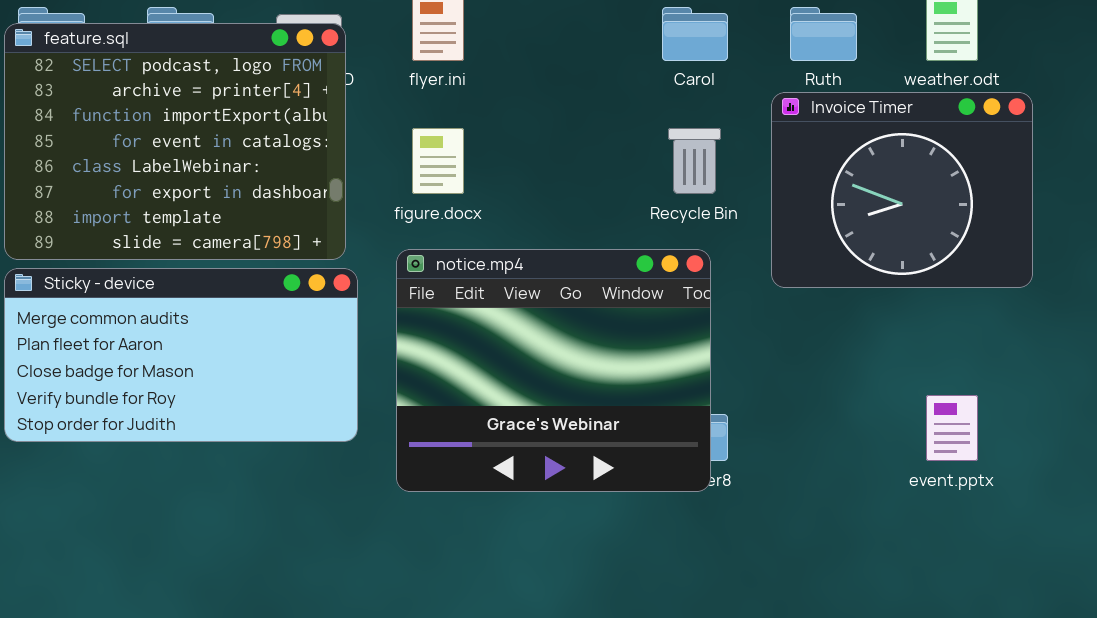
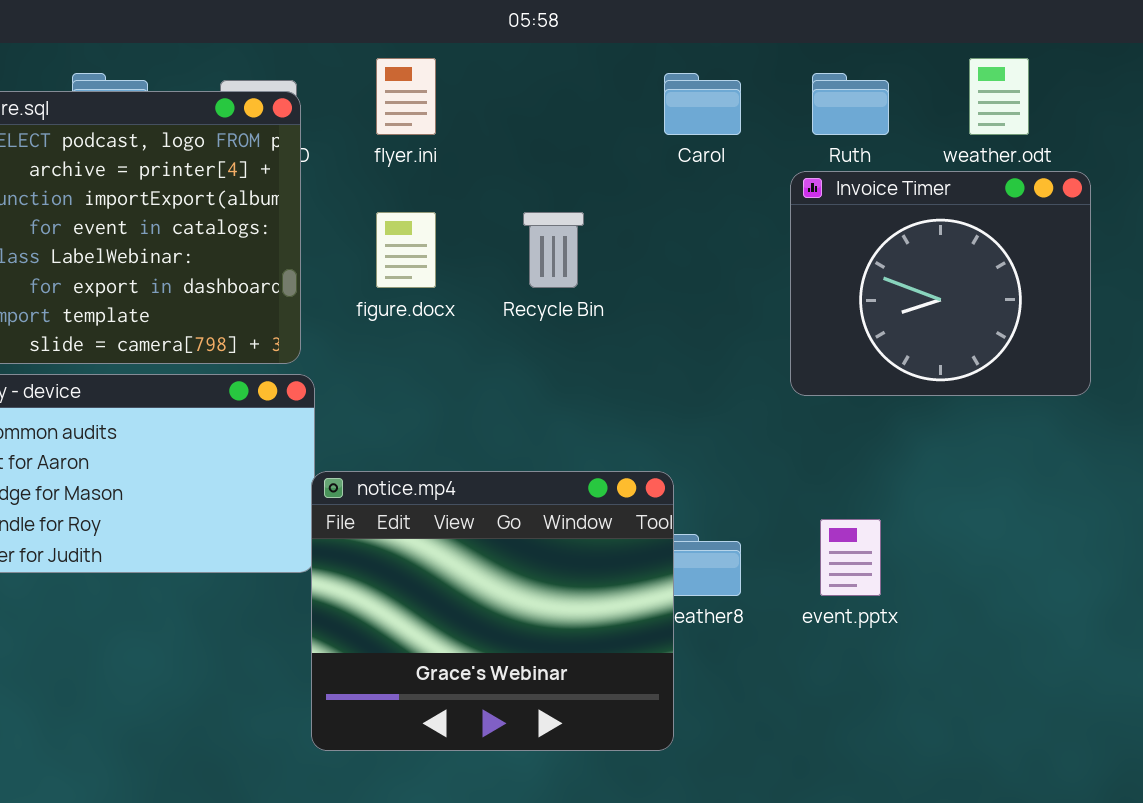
Recycle Bin: [668,128,721,194] -> [523,212,584,288], moved
notice.mp4: [396,249,711,492] -> [311,471,674,751], moved
event.pptx: [926,395,978,461] -> [820,519,881,596], moved

